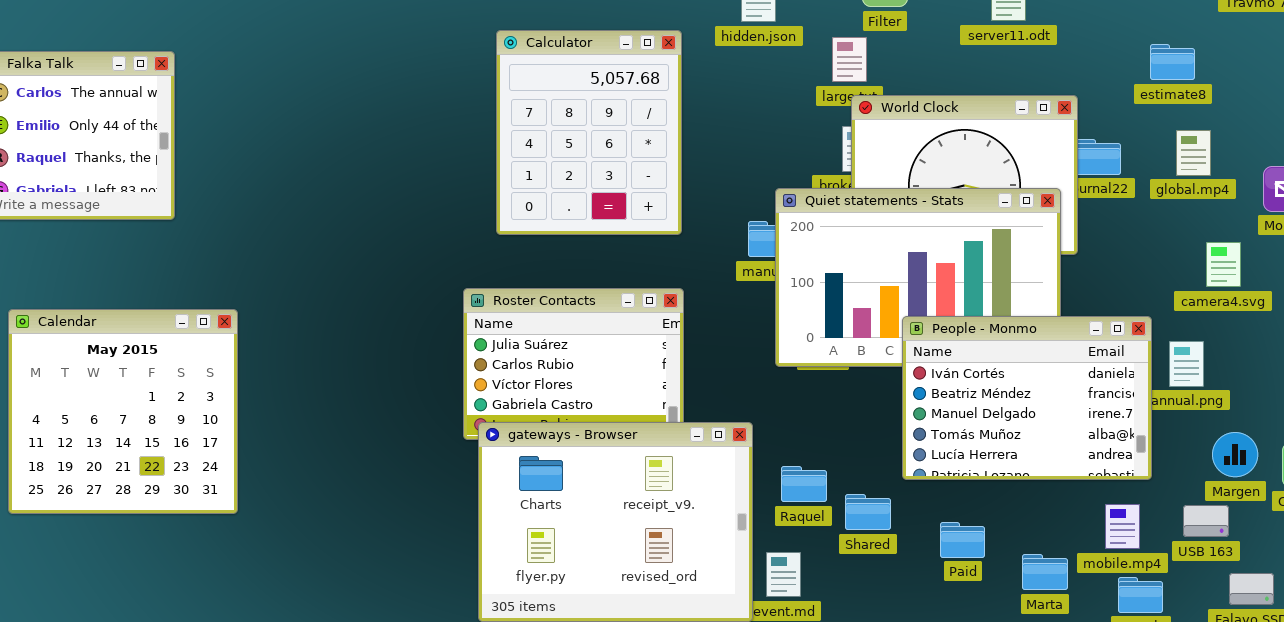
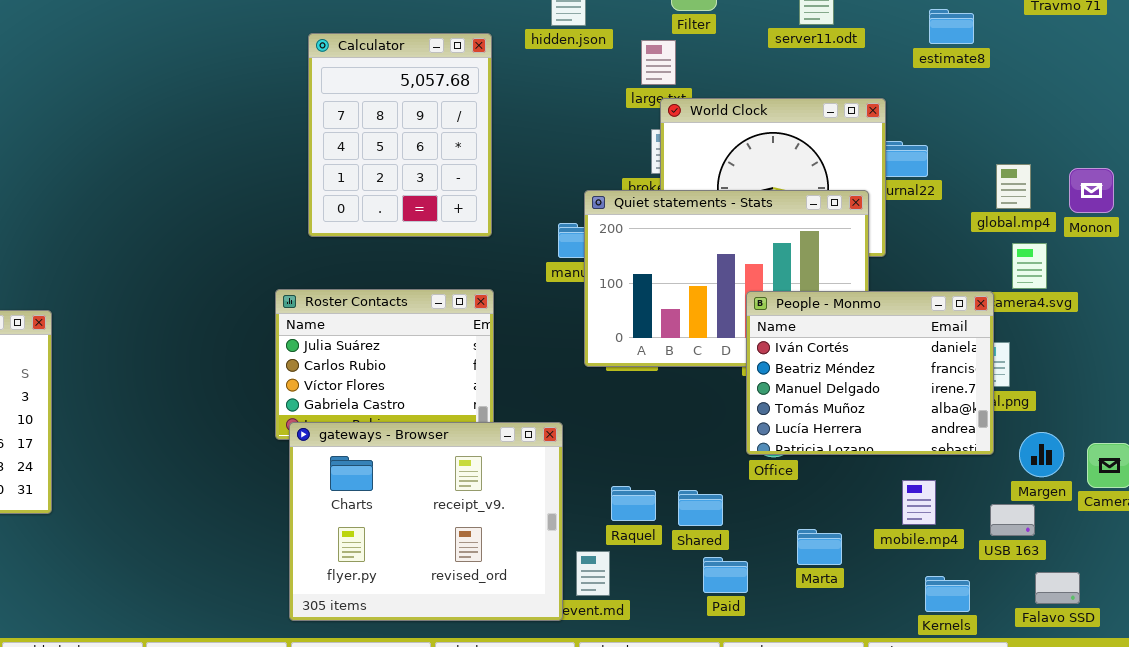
estimate8: [1150,44,1195,80] -> [929,9,974,44], moved
global.mp4: [1176,130,1211,176] -> [996,164,1031,209], moved
People - Monmo: [902,316,1152,480] -> [746,291,994,455], moved
Raquel: [781,466,827,502] -> [611,486,656,521], moved
Shared: [845,494,891,530] -> [678,490,723,526], moved
mobile.mp4: [1105,504,1140,549] -> [902,480,936,525], moved
Paid: [940,522,985,558] -> [703,557,748,593], moved
Marta: [1022,554,1068,590] -> [797,529,842,565], moved

